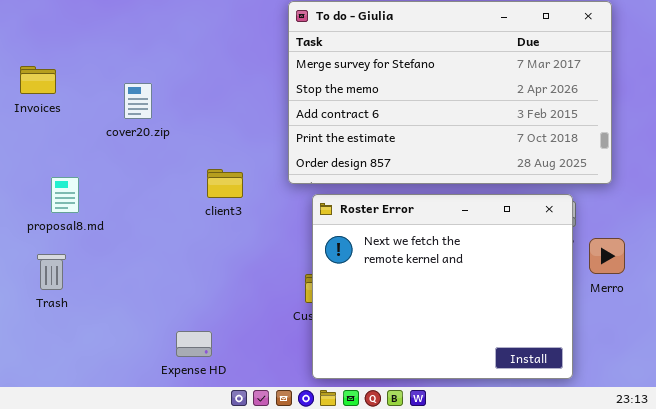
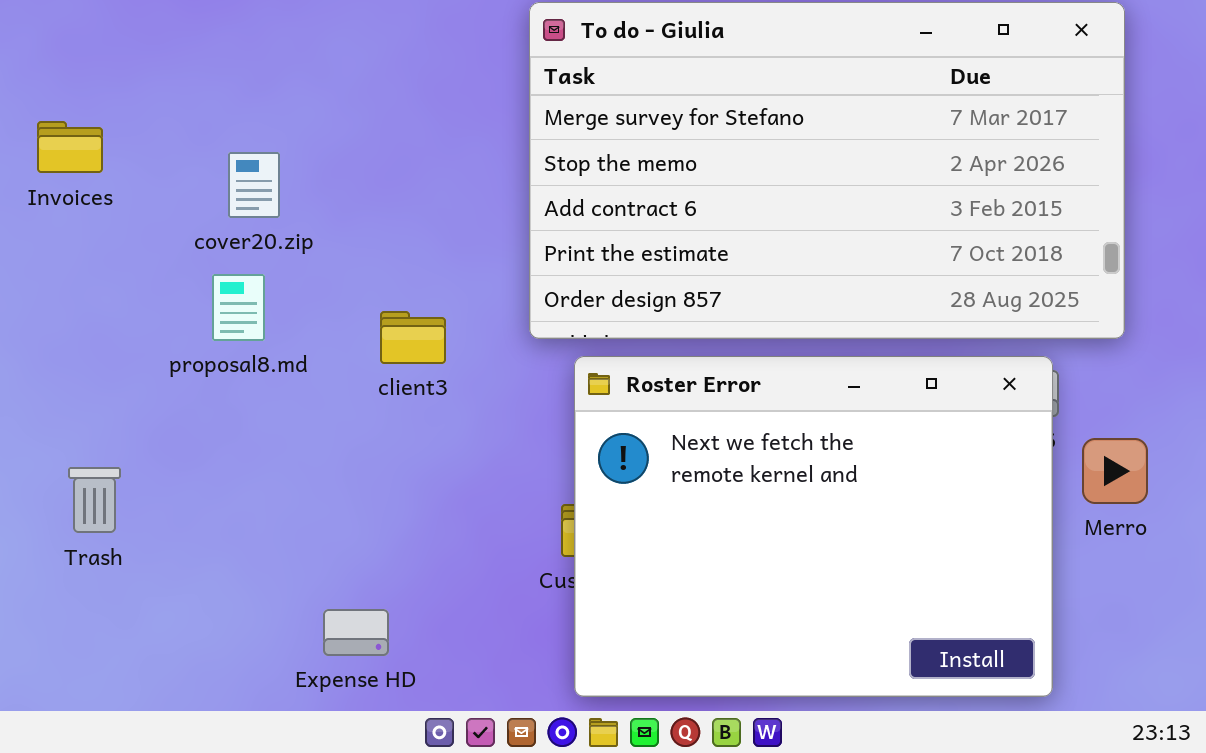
proposal8.md: [51,177,79,213] -> [212,274,265,341], moved

